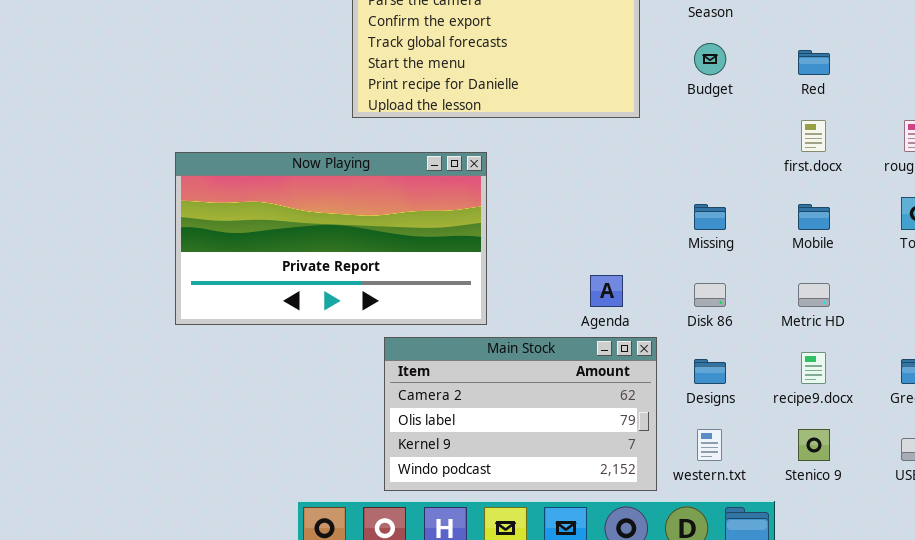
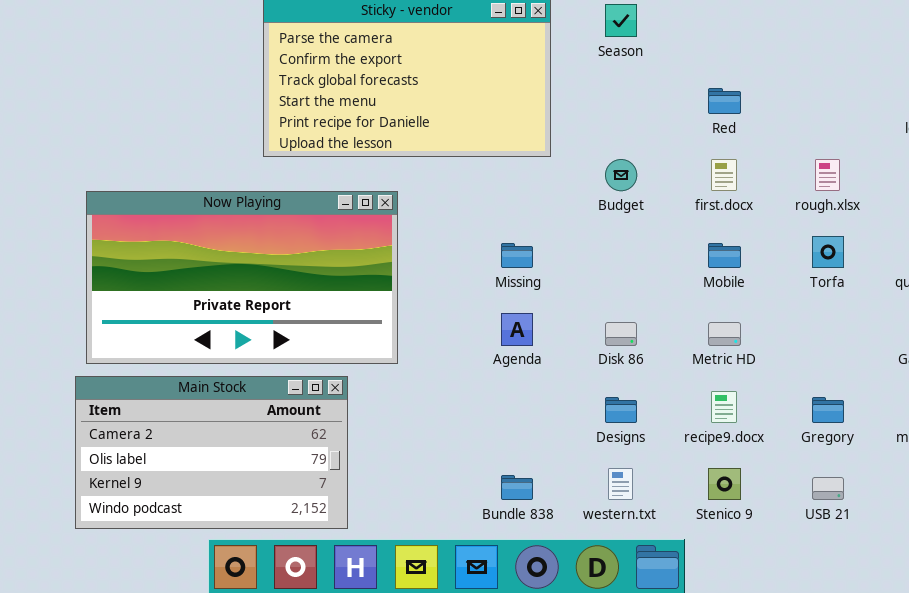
Budget: [694,43,726,75] -> [605,159,637,191], moved
Missing: [694,204,726,230] -> [501,243,533,268], moved
Main Stock: [384,337,657,491] -> [75,376,348,529], moved

